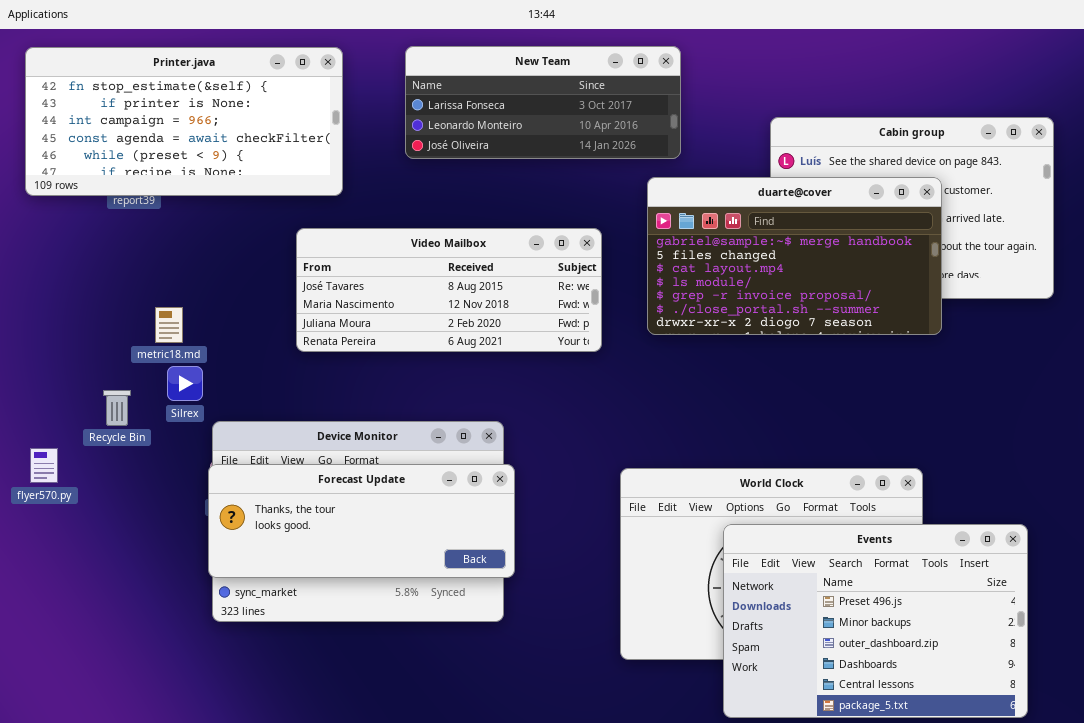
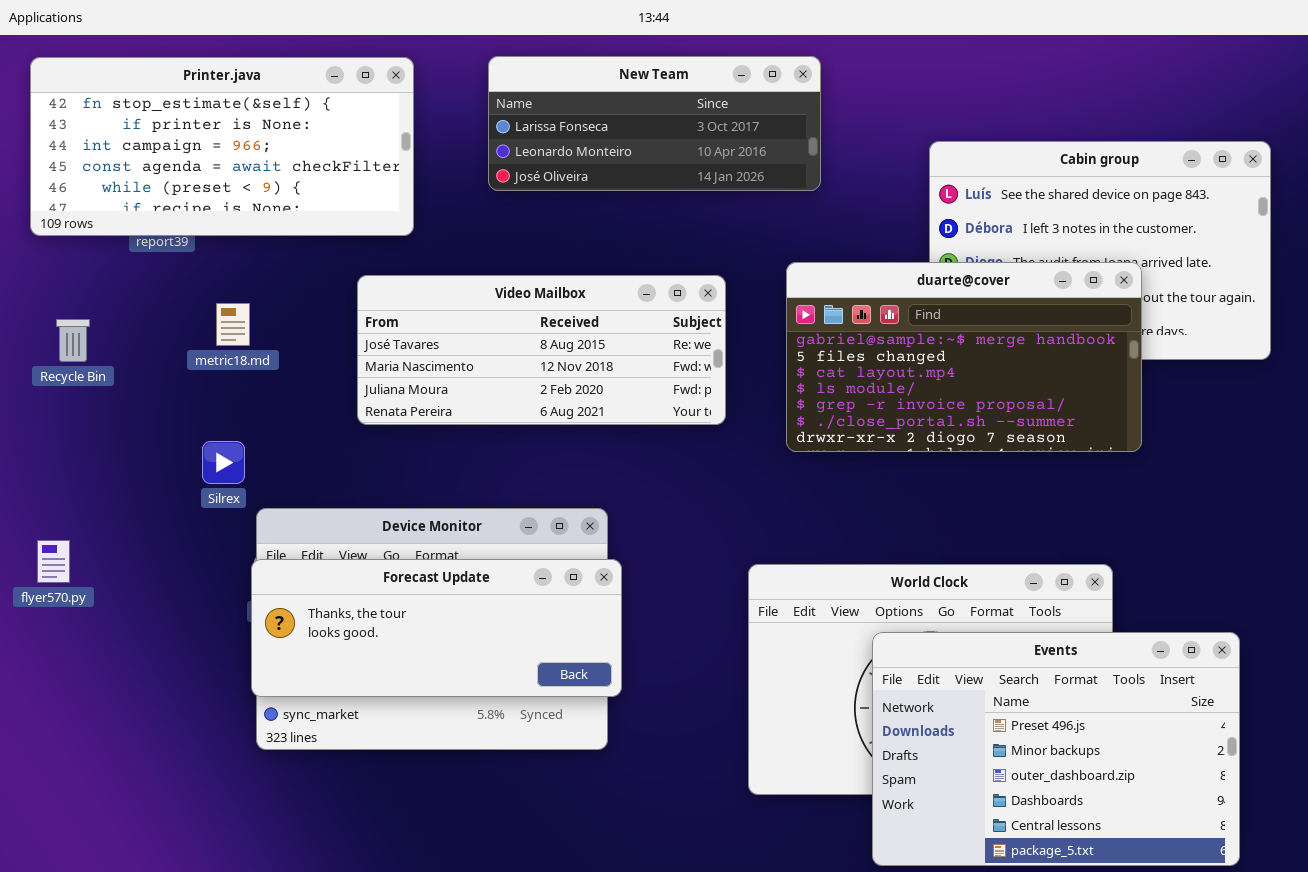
duarte@cover: [647,177,942,335] -> [786,262,1142,452], moved
metric18.md: [155,307,183,343] -> [216,303,250,346], moved
Recycle Bin: [103,390,131,426] -> [56,319,90,362], moved

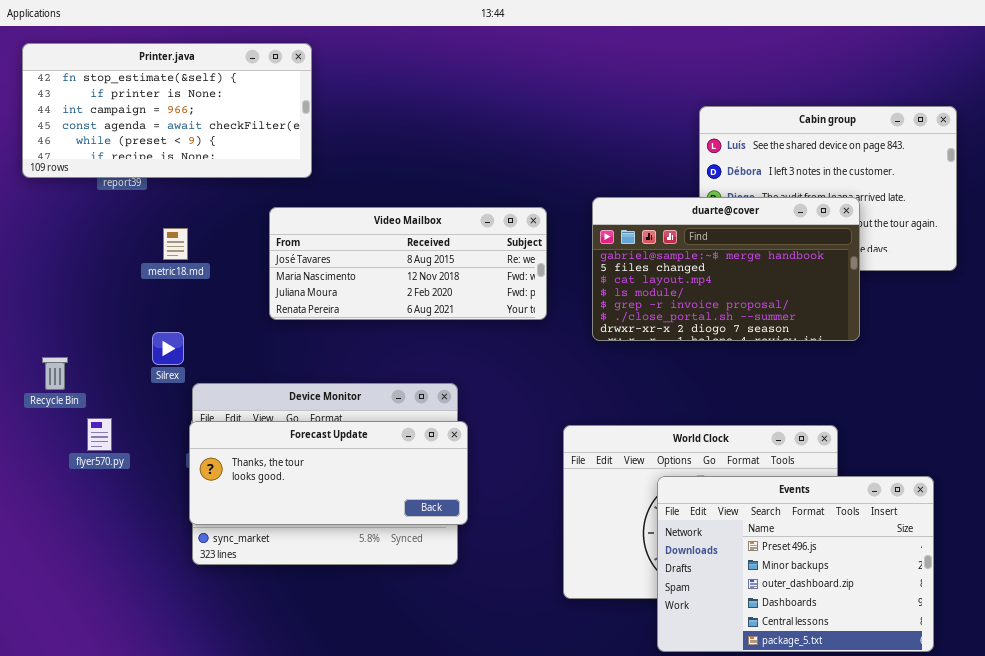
New Team: [488,56,821,191] -> none, closed
Recycle Bin: [56,319,90,362] -> [42,357,68,390], moved
flyer570.py: [37,540,70,583] -> [87,418,112,451], moved

